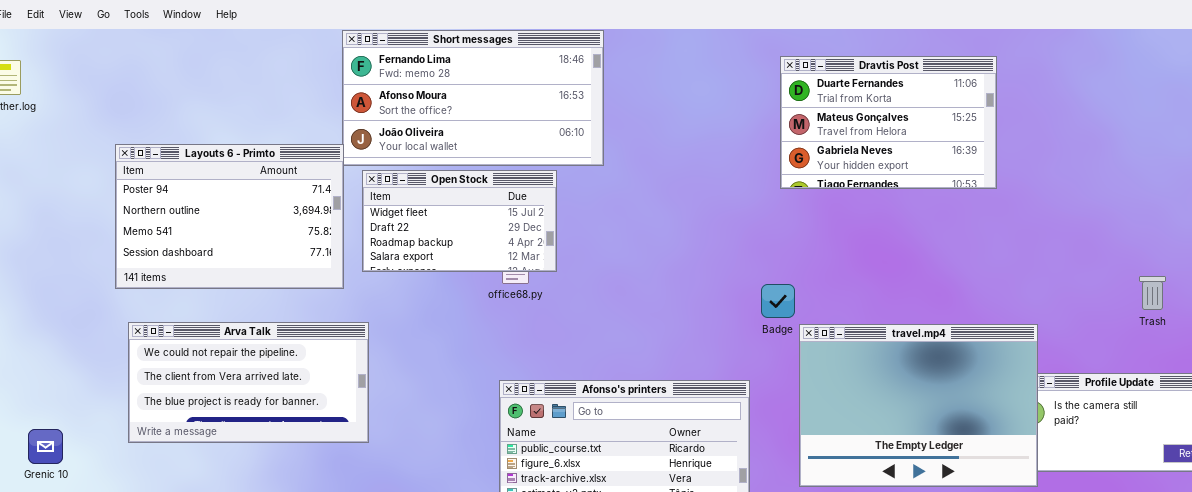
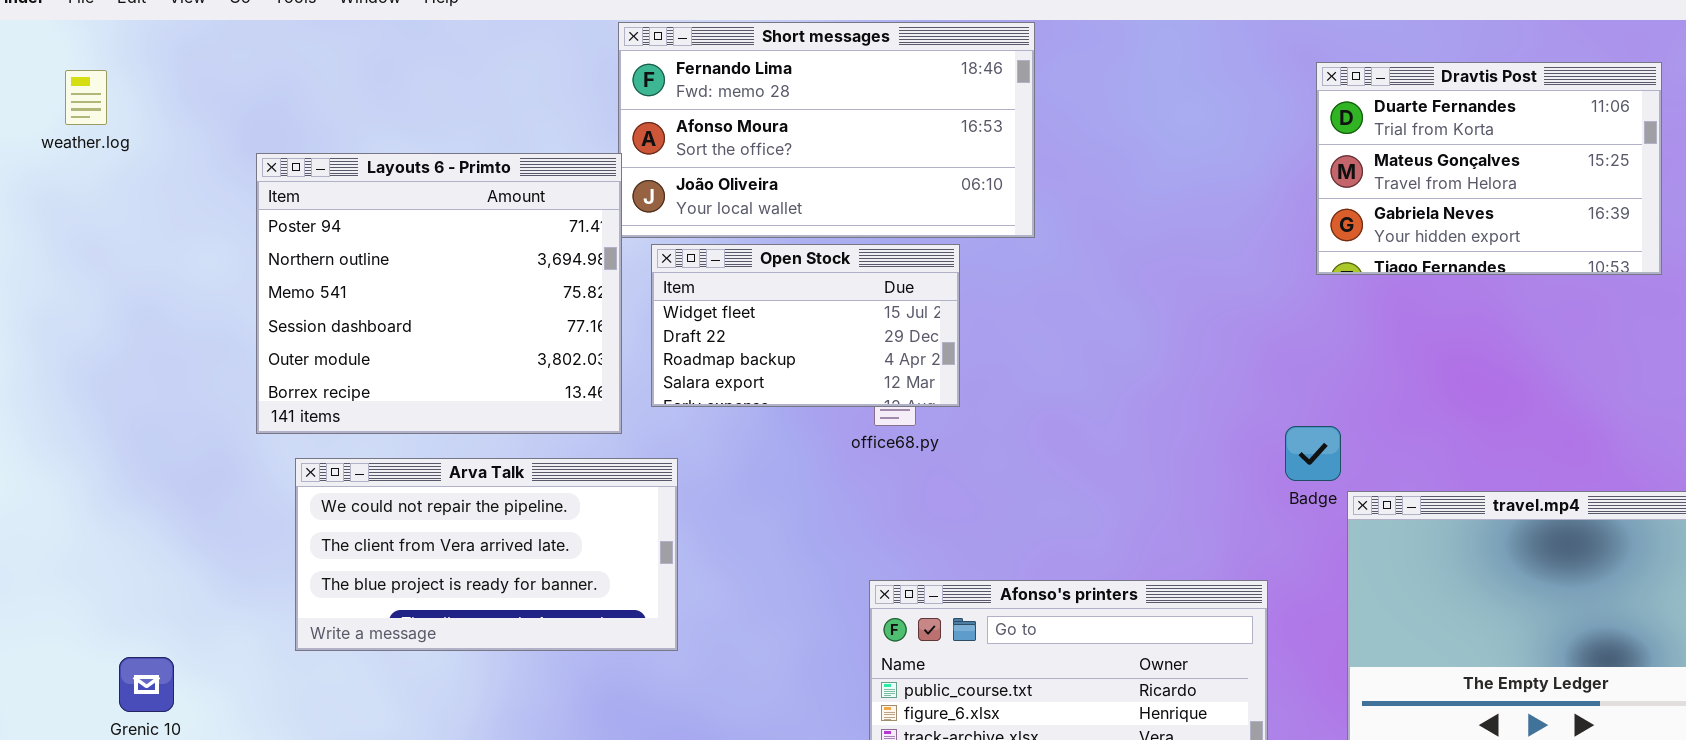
Layouts 6 - Primto: [115,144,344,289] -> [256,153,622,434], resized
Arva Talk: [128,322,369,443] -> [295,458,678,651], moved

